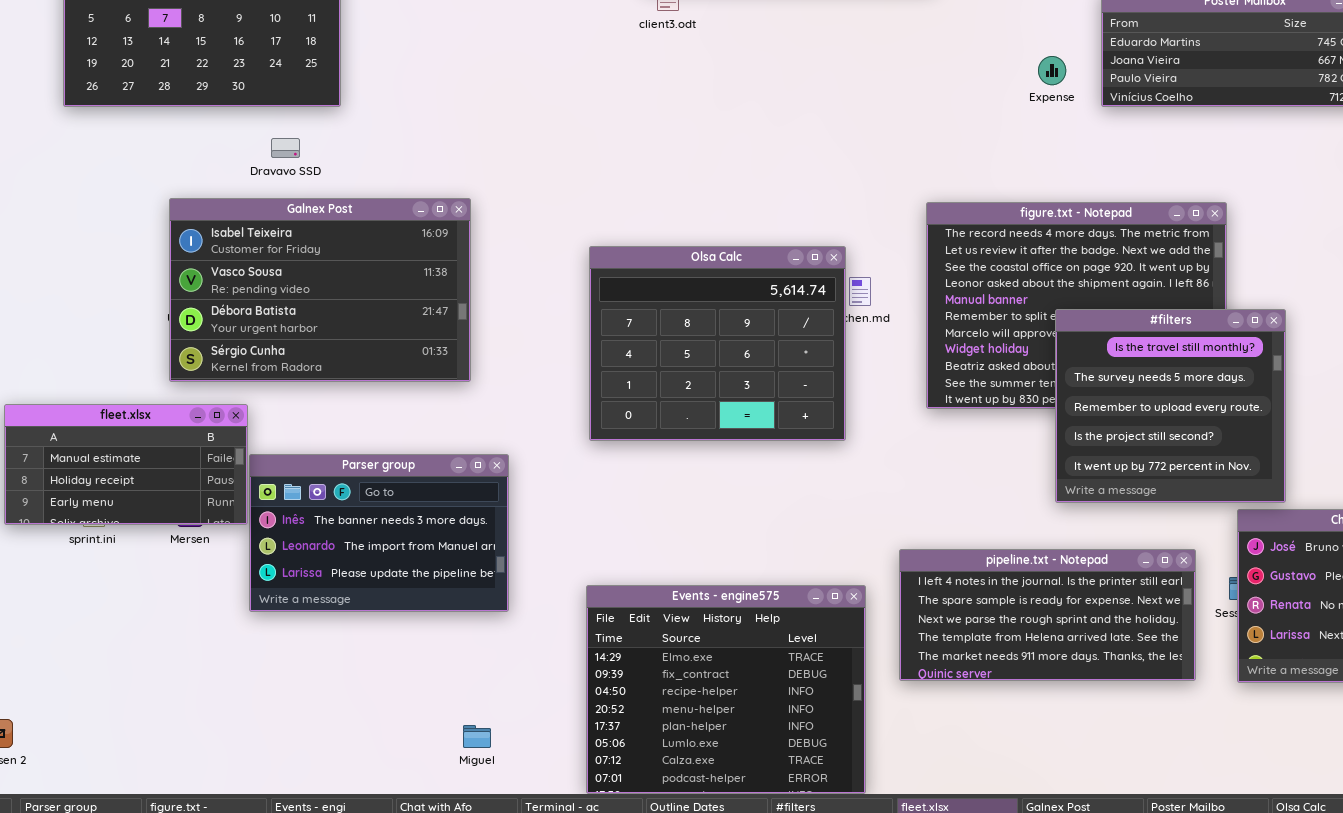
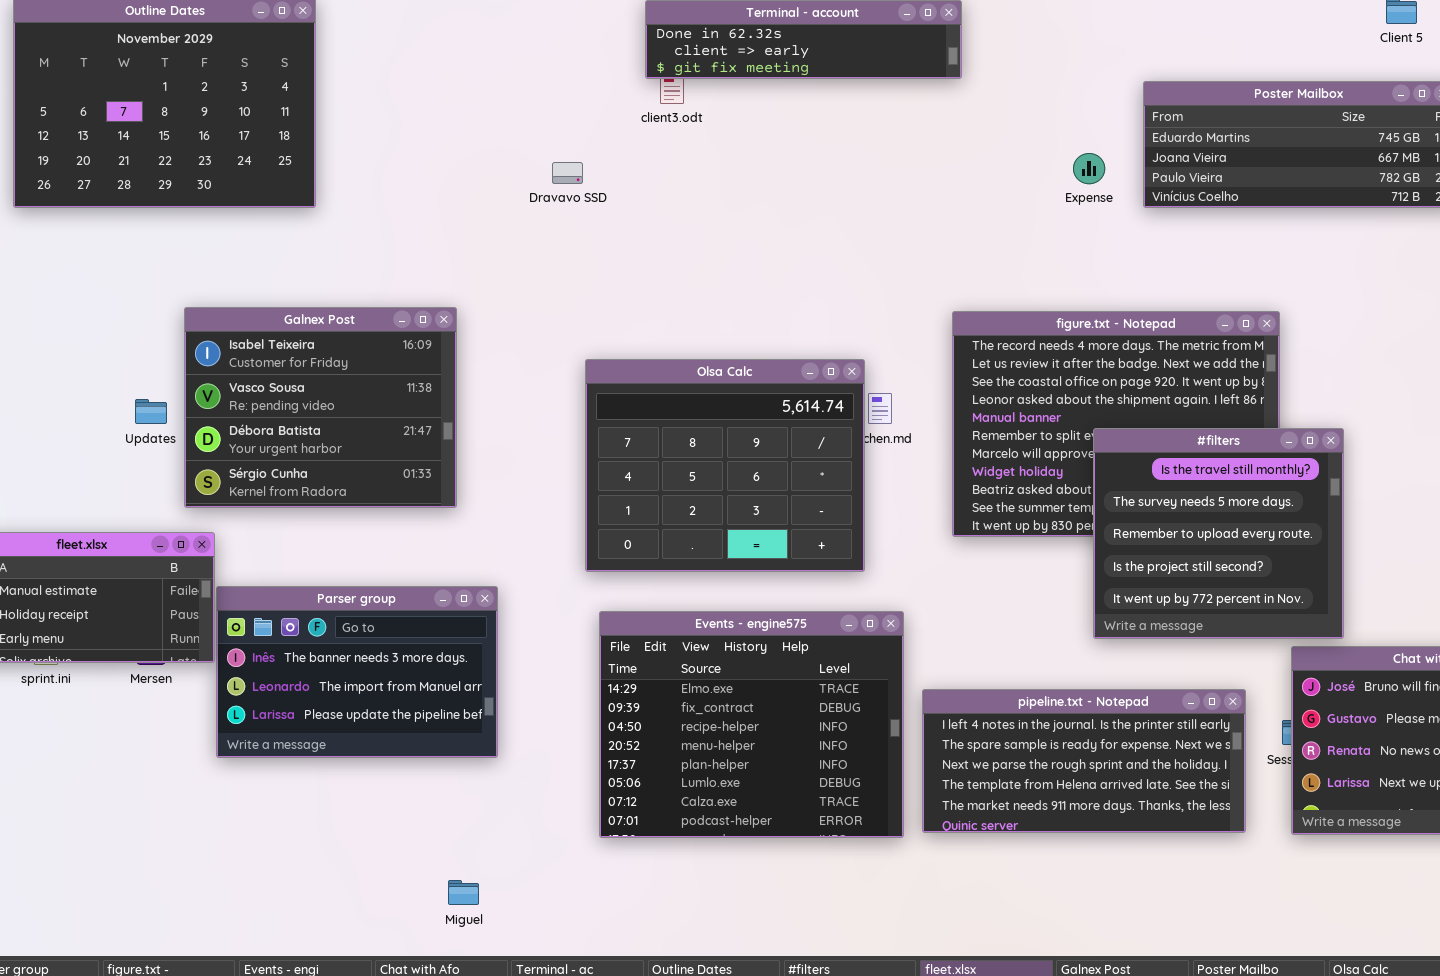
Dravavo SSD: [271,138,300,158] -> [552,162,583,184], moved
Galnex Post: [169,198,471,382] -> [184,307,457,508], resized
Events - engine575: [586,585,866,794] -> [599,611,904,838], moved

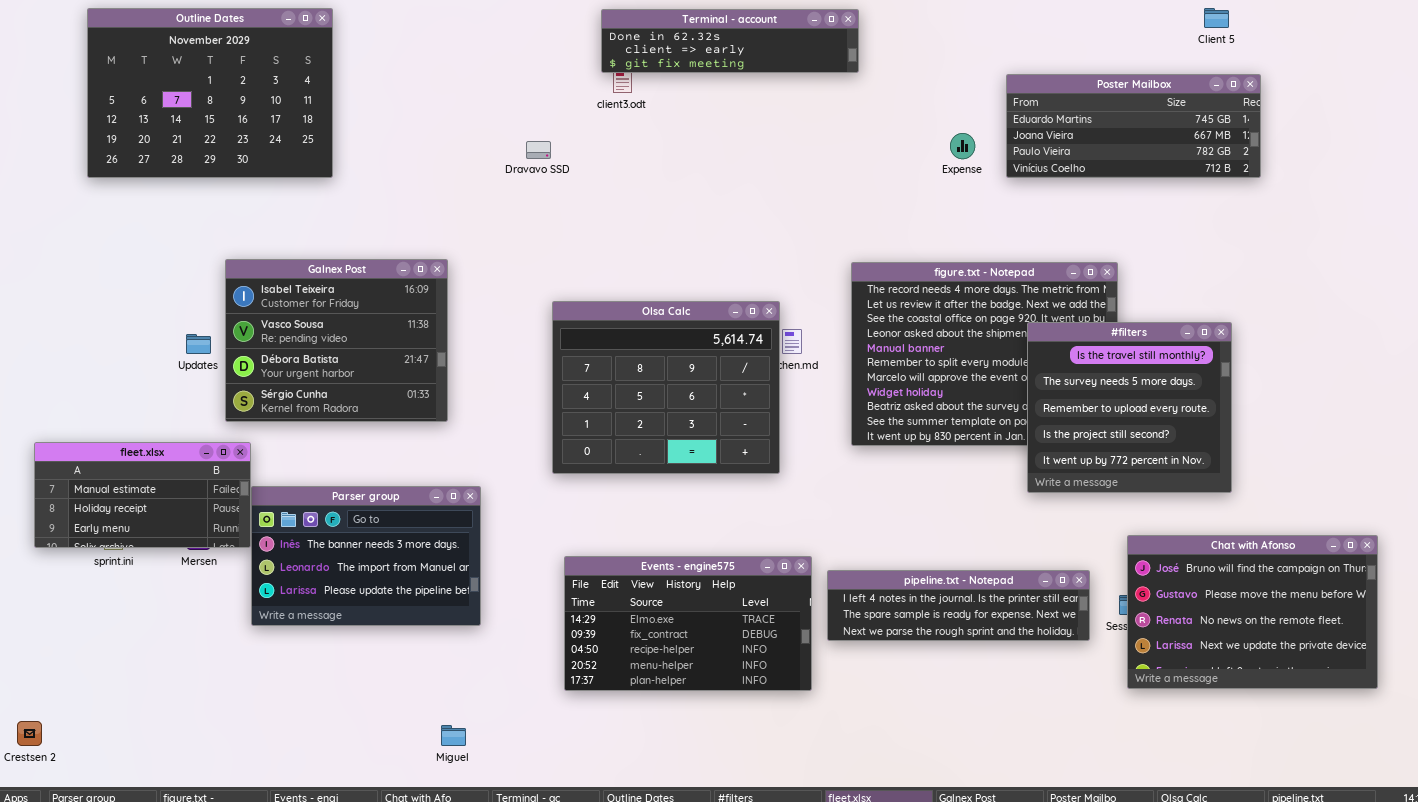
#filters: [1093,428,1344,639] -> [1027,322,1232,493], moved
Events - engine575: [599,611,904,838] -> [564,556,812,691], resized
pipeline.txt - Notepad: [922,689,1246,833] -> [827,570,1090,641], resized

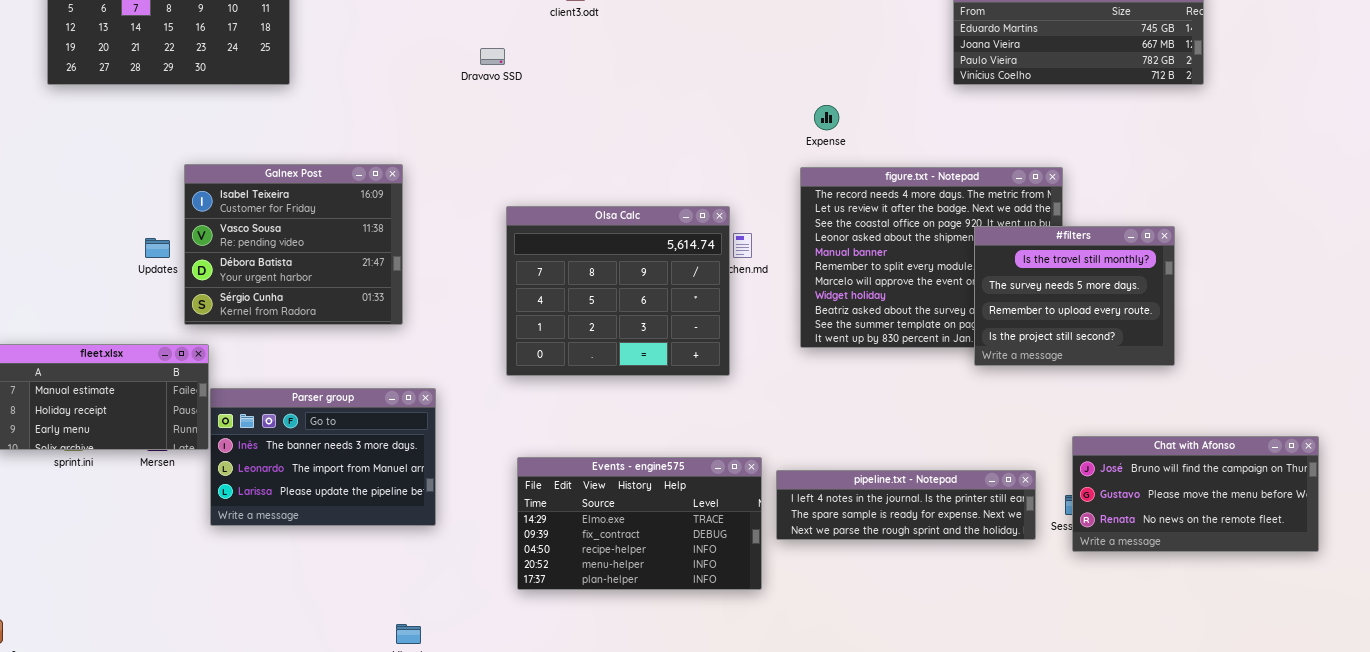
Expense: [950,133,975,159] -> [814,105,839,130], moved
#filters: [1027,322,1232,493] -> [974,226,1175,366], resized
Chat with Afonso: [1127,535,1378,689] -> [1072,436,1319,552], resized

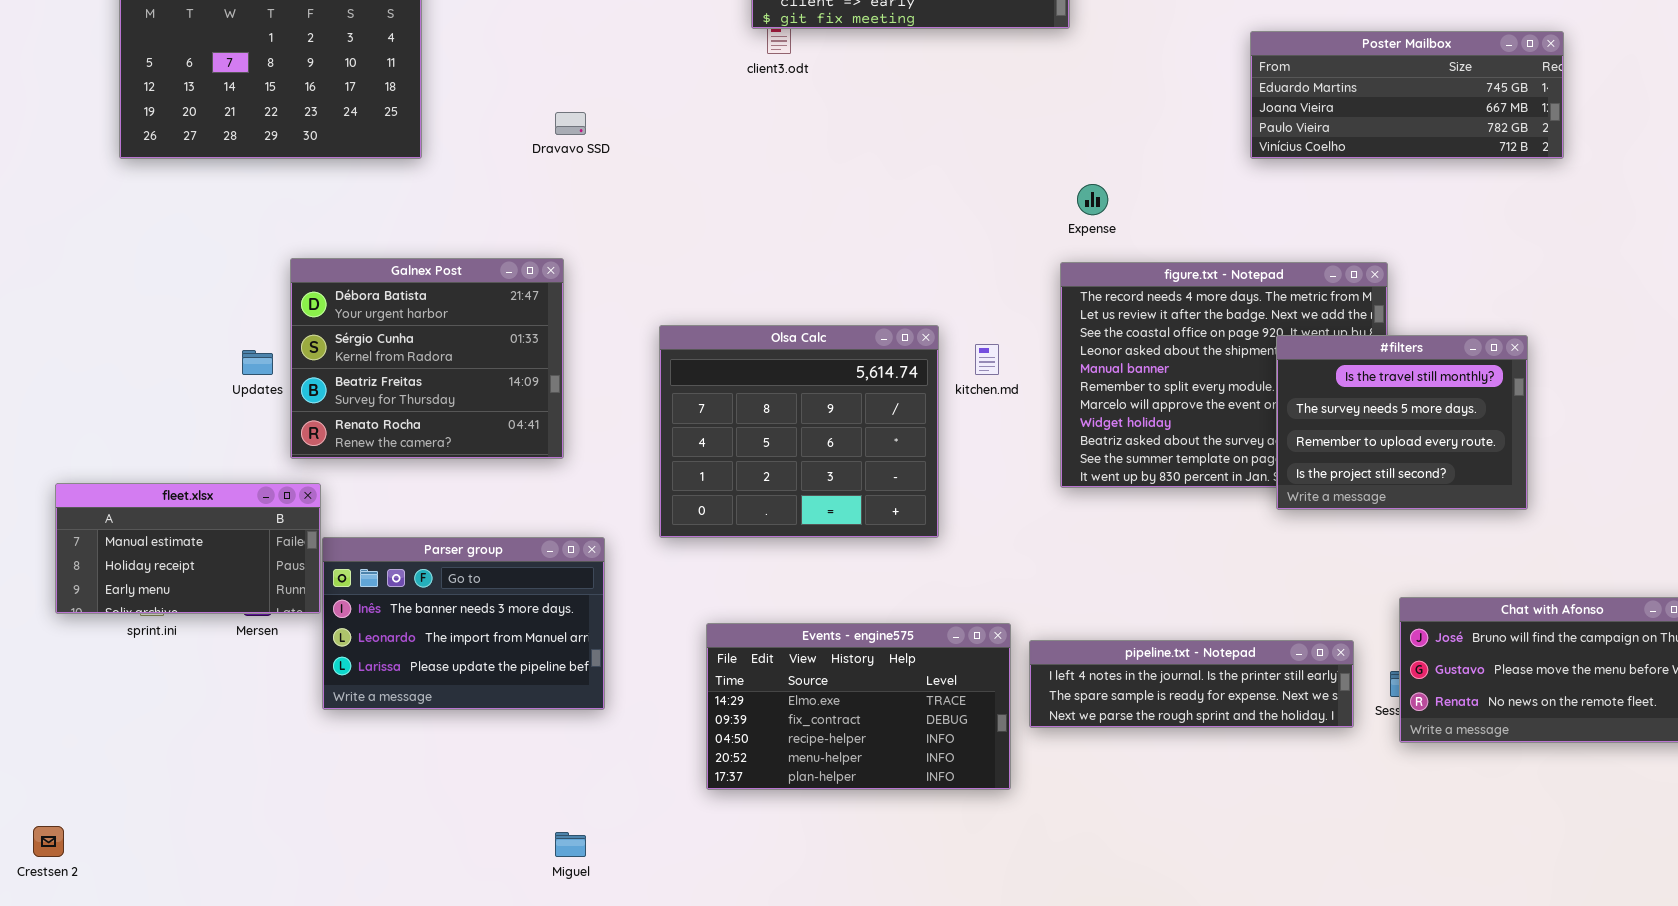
Dravavo SSD: [480,48,505,65] -> [555,112,586,135], moved
Galnex Post: [184,164,403,325] -> [290,258,564,459], scrolled down 2 rows
Olsa Calc: [506,206,730,376] -> [659,325,939,538], moved

